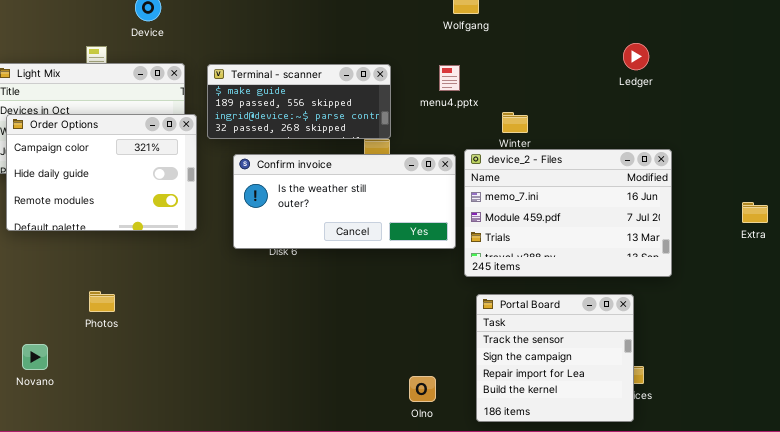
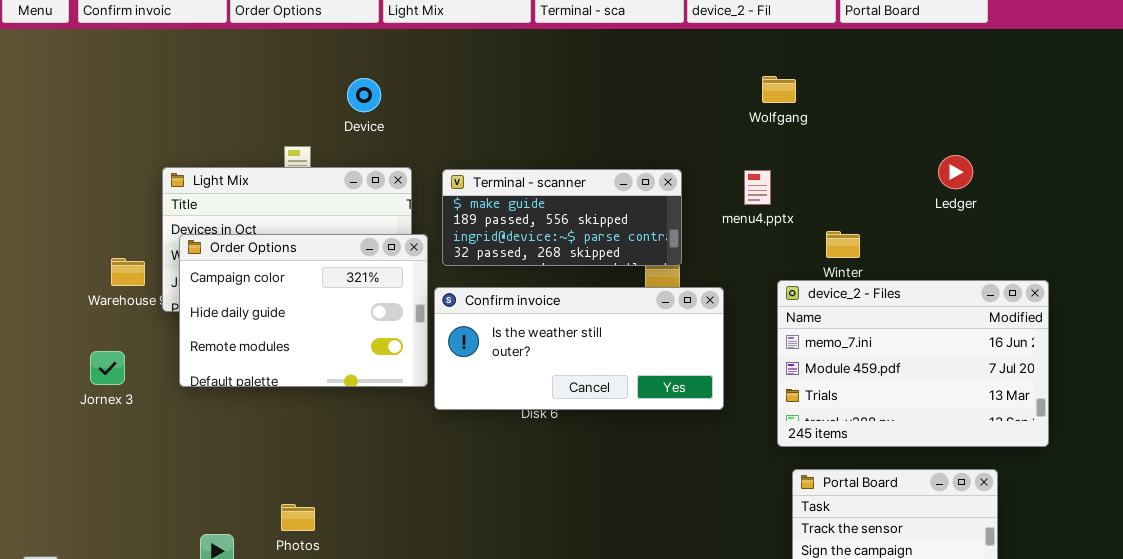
Ledger: [623,43,649,70] -> [938,155,973,189], moved
Confirm invoice: [233,154,456,249] -> [434,287,724,410], moved
Photos: [89,291,115,312] -> [281,504,315,531], moved

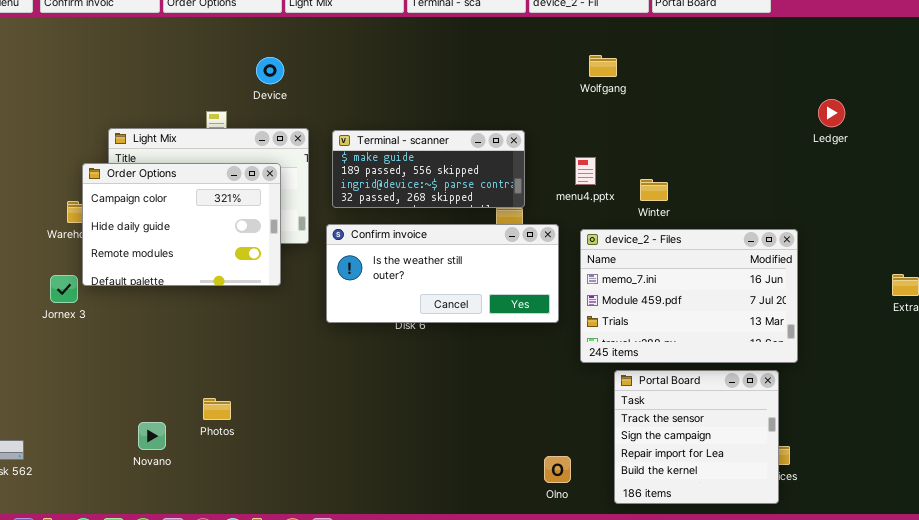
Ledger: [938,155,973,189] -> [818,99,845,127], moved
menu4.pptx: [744,170,771,205] -> [575,157,596,185], moved
Order Options: [179,234,428,387] -> [82,163,281,286], moved
device_2 - Files: [777,280,1049,447] -> [580,229,798,363], moved

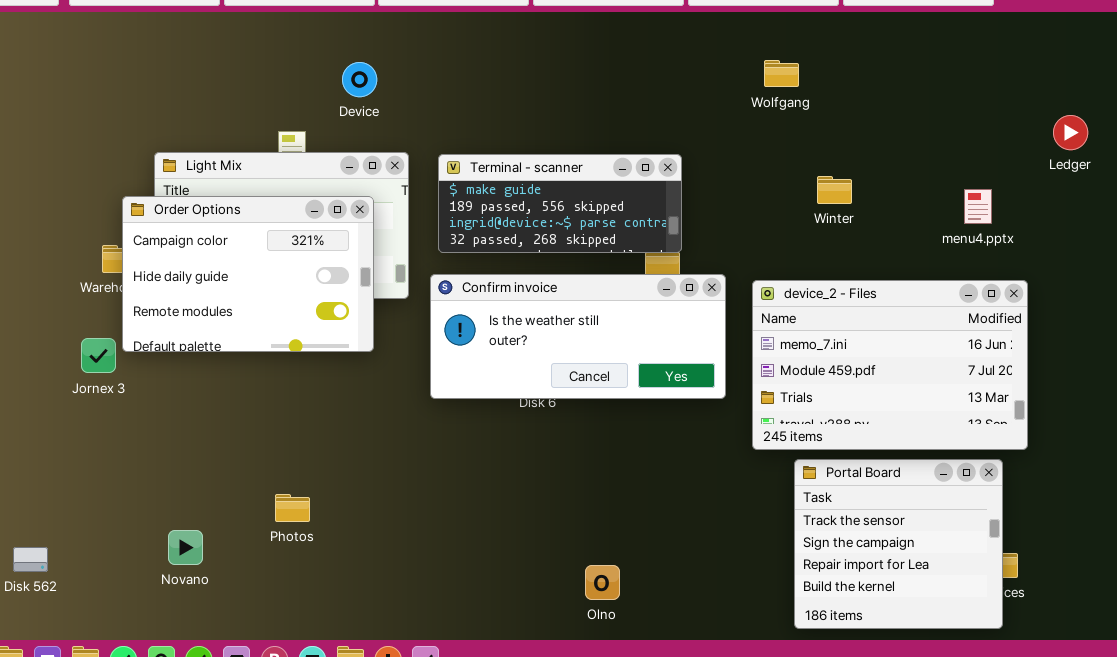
menu4.pptx: [575,157,596,185] -> [964,189,992,224], moved
Winter: [640,179,668,201] -> [817,176,852,204], moved
Novano: [138,422,166,450] -> [168,530,203,565], moved
Olno: [544,456,571,483] -> [585,565,620,600], moved

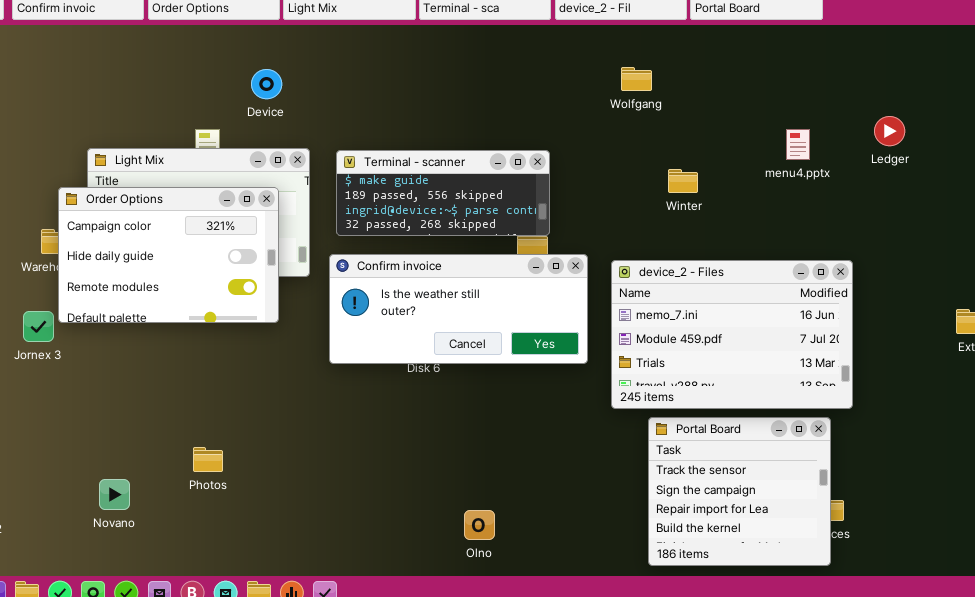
menu4.pptx: [964,189,992,224] -> [786,129,810,160], moved

